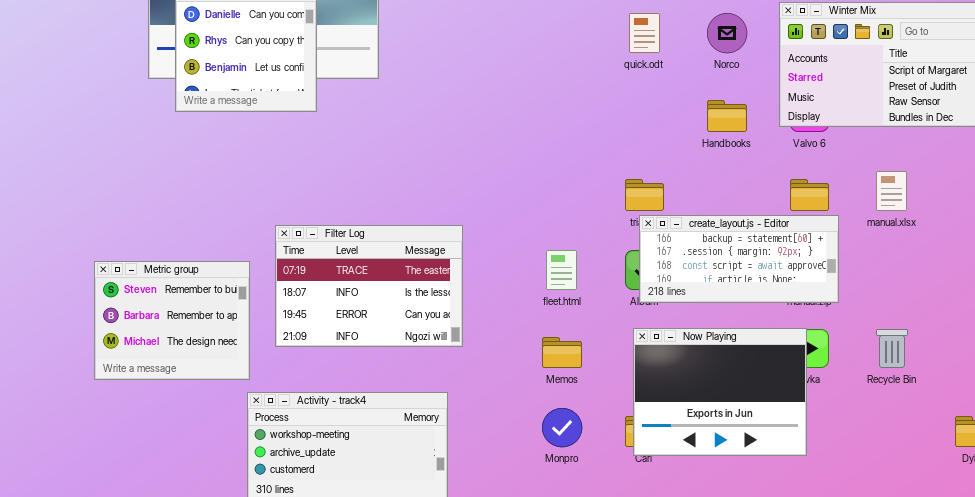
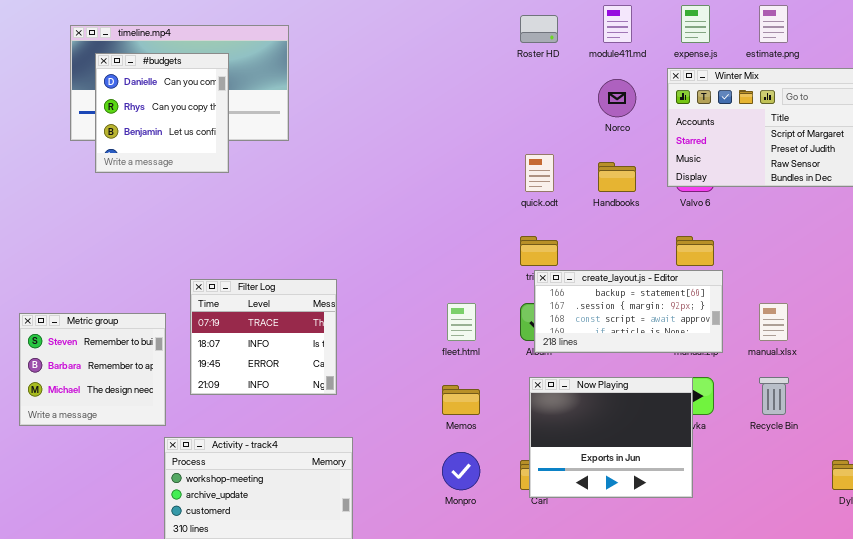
quick.odt: [629,13,660,53] -> [525,154,554,192], moved
manual.xlsx: [876,171,907,211] -> [759,303,788,341], moved
Filter Log: [275,225,463,347] -> [190,279,337,395], resized

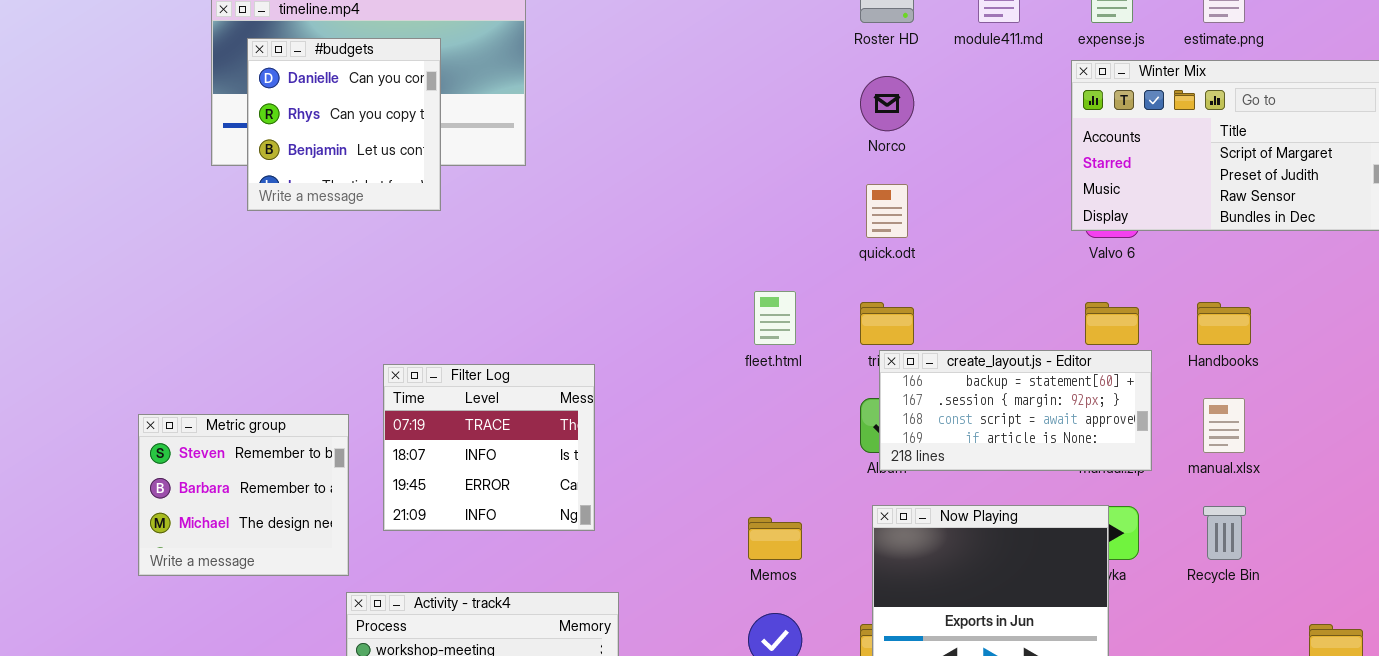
Norco: [598,79,636,117] -> [860,76,914,131], moved
Handbooks: [598,162,636,192] -> [1197,302,1251,345], moved
fleet.html: [447,303,476,341] -> [754,291,796,345], moved

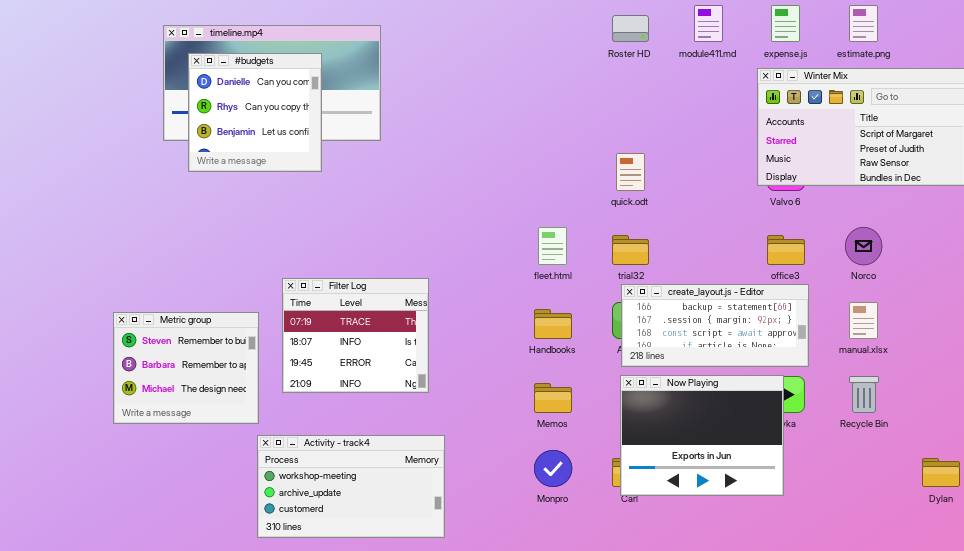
Norco: [860,76,914,131] -> [845,227,882,265], moved
Handbooks: [1197,302,1251,345] -> [534,309,572,339], moved
create_layout.js - Editor: [879,350,1152,471] -> [621,284,809,367], moved

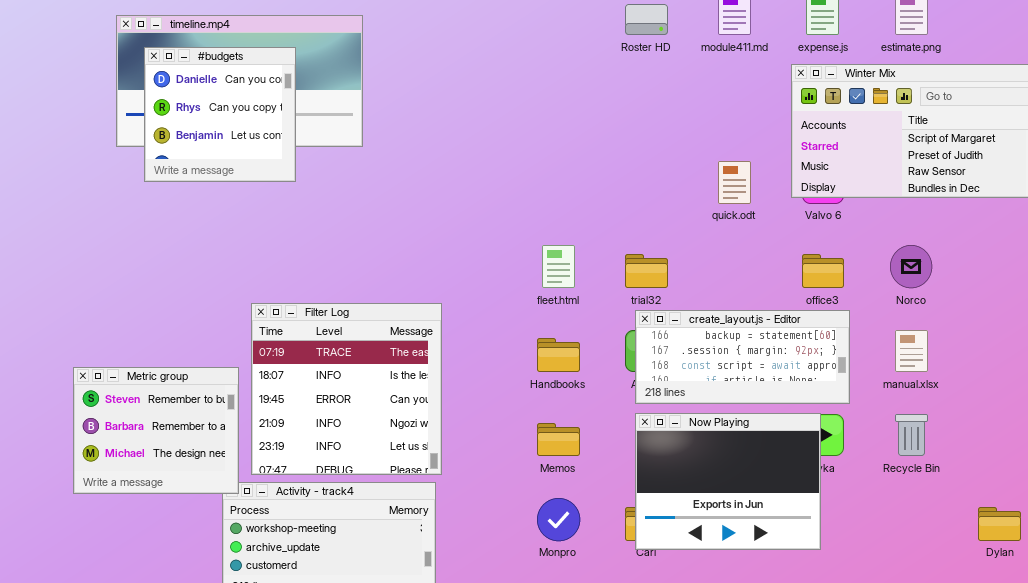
quick.odt: [616,153,645,191] -> [718,161,751,204], moved
Filter Log: [282,278,429,393] -> [251,303,442,475], resized
Metric group: [113,312,259,424] -> [73,367,239,494], moved

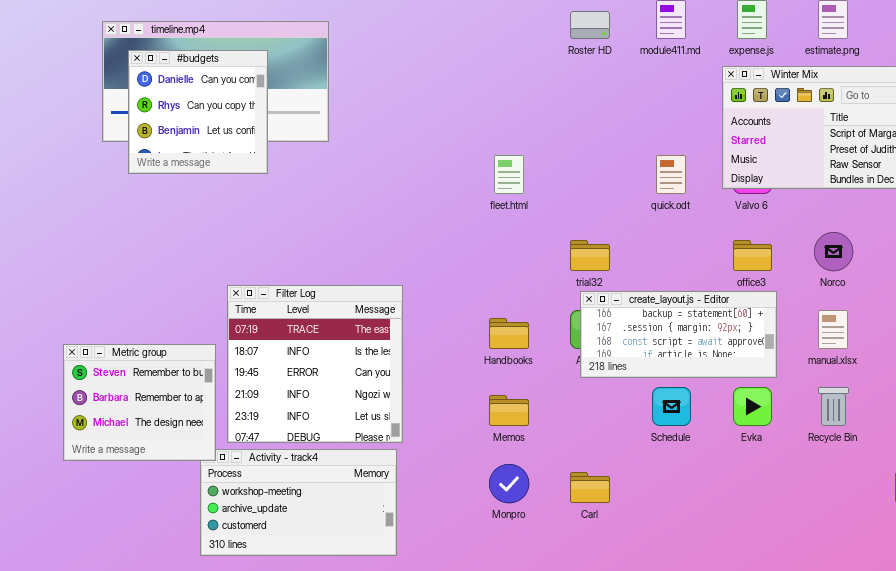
fleet.html: [542,245,575,288] -> [494,155,524,194], moved
Now Playing: [635,413,821,550] -> none, closed

